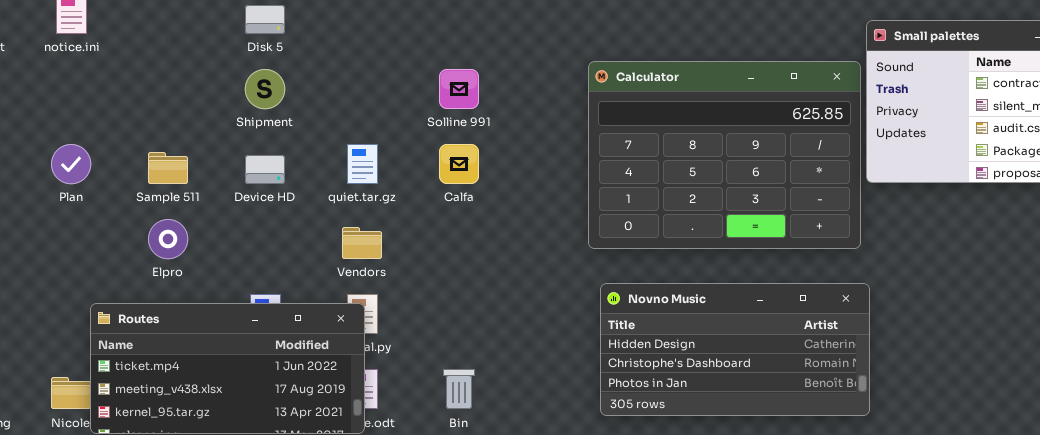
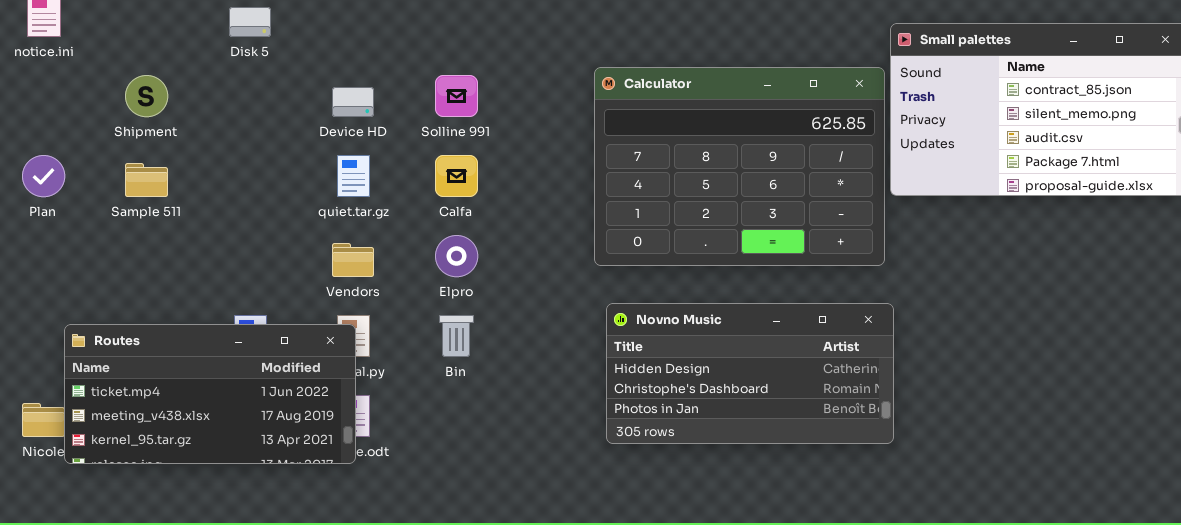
Shipment: [245,69,285,109] -> [125,75,168,117], moved
Device HD: [245,155,285,184] -> [332,87,374,117], moved
Elpro: [148,219,188,259] -> [435,235,478,277], moved
Bin: [443,369,475,409] -> [439,315,474,357], moved

